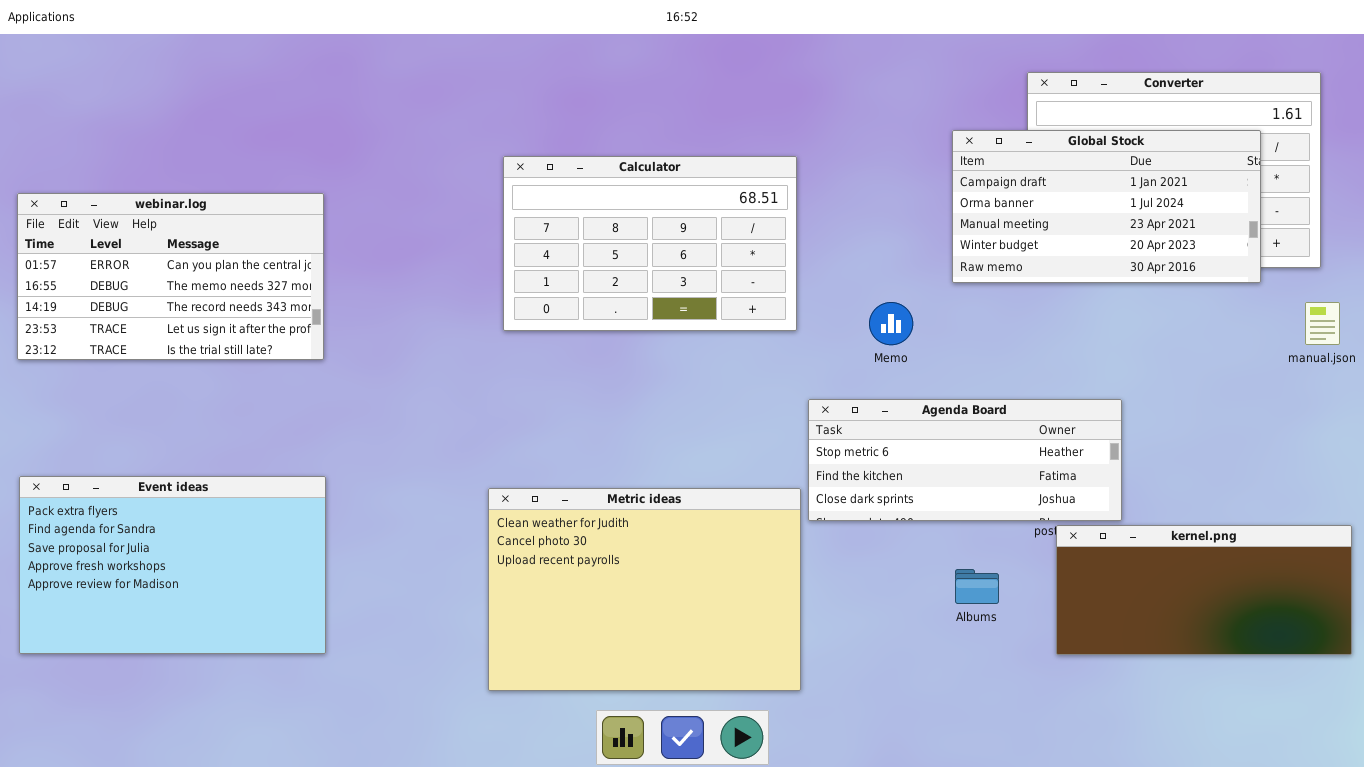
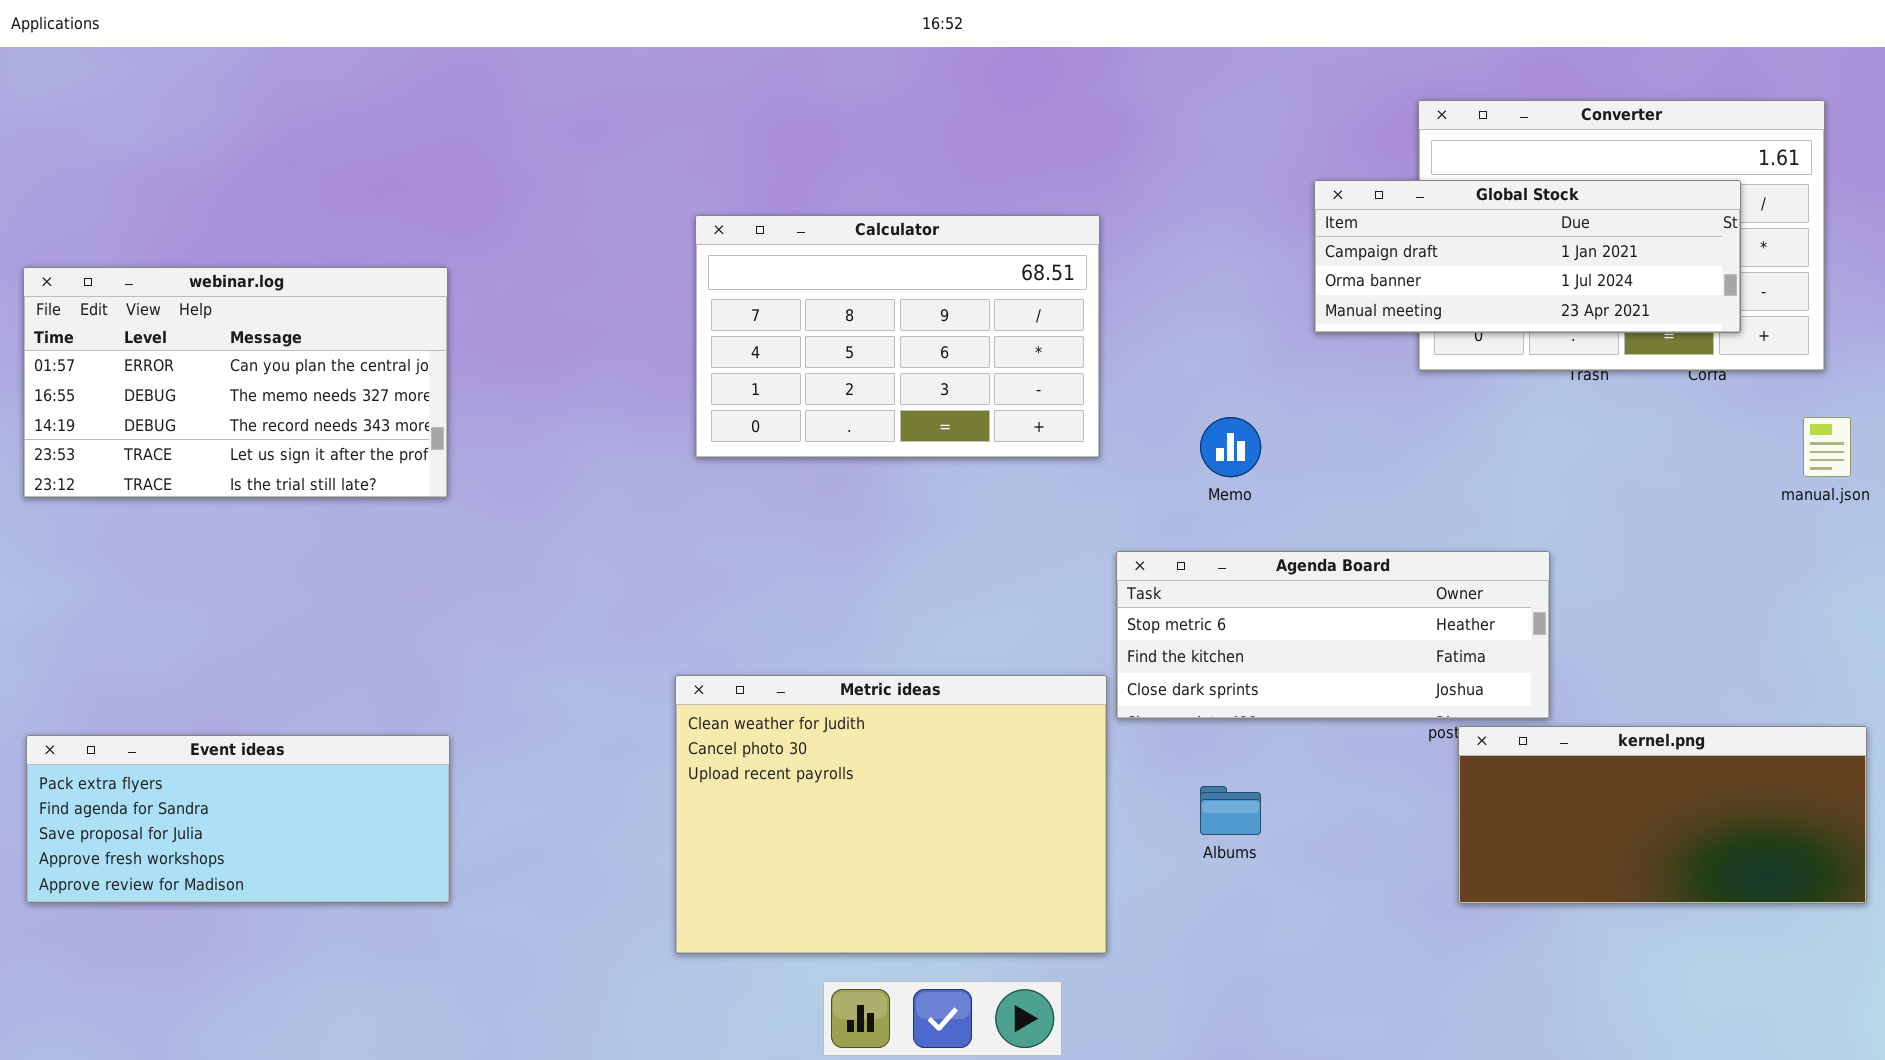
Global Stock: [952,130,1261,283] -> [1314,180,1741,333], resized
Event ideas: [19,476,326,654] -> [26,735,450,903], resized
Albums: [955,569,999,604] -> [1200,786,1261,835], moved

